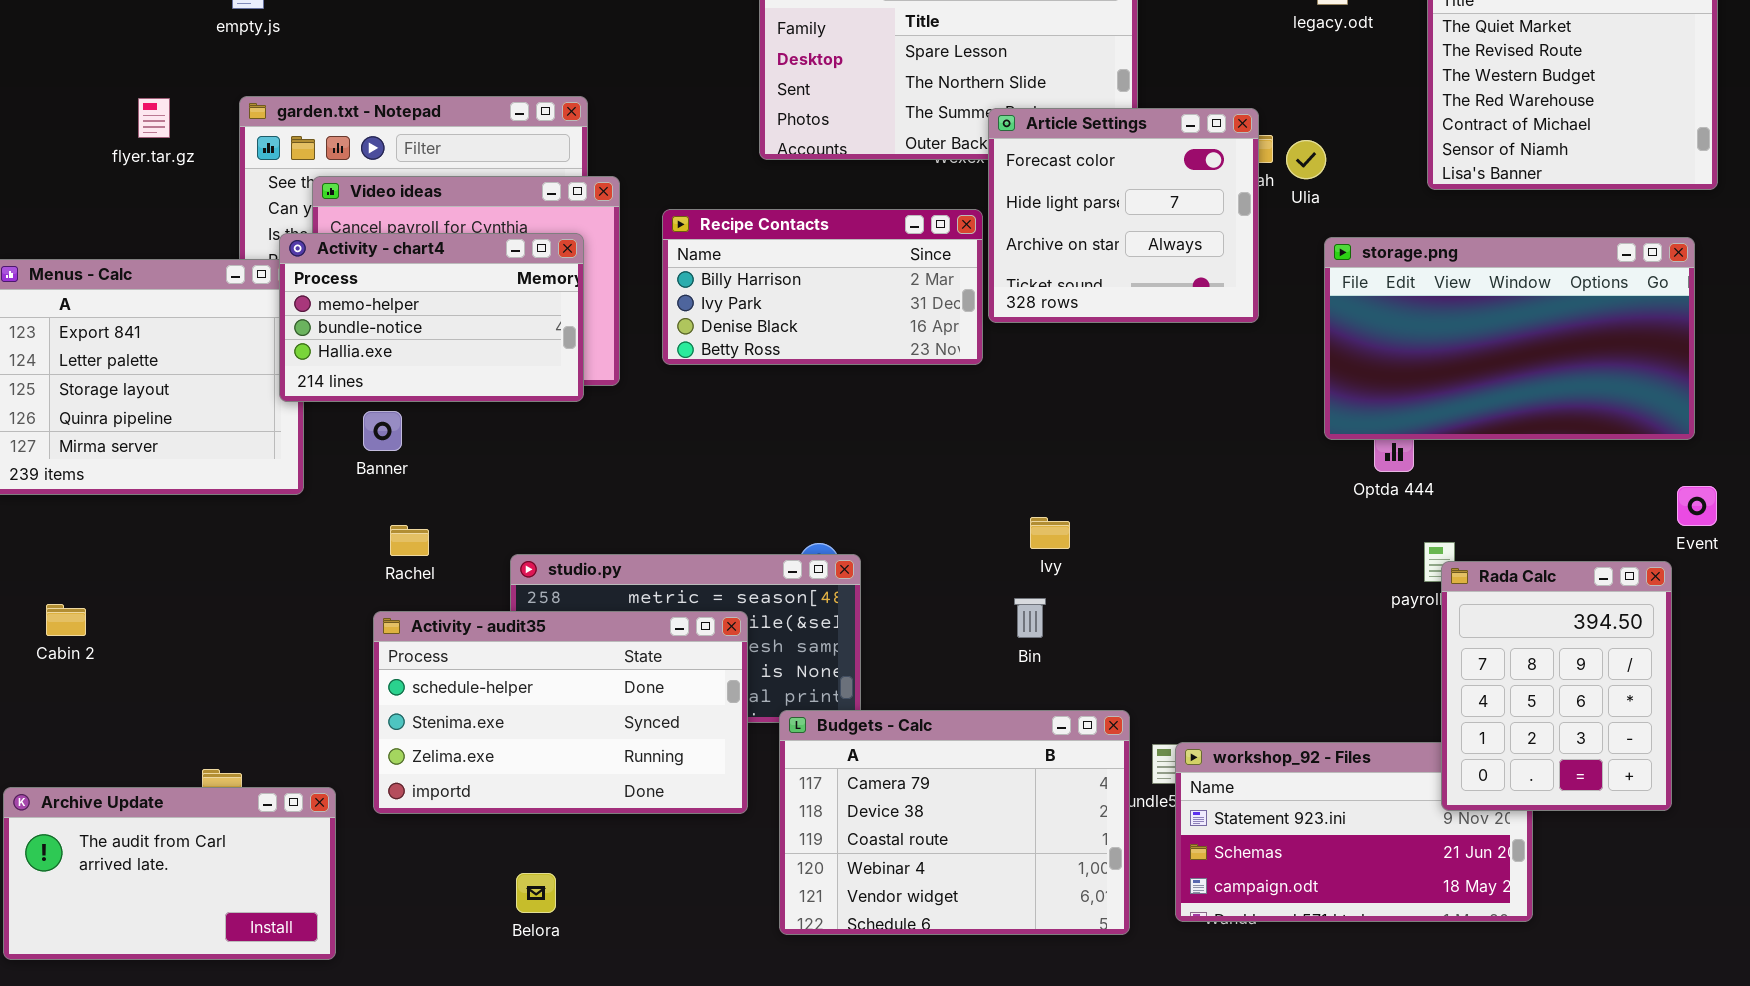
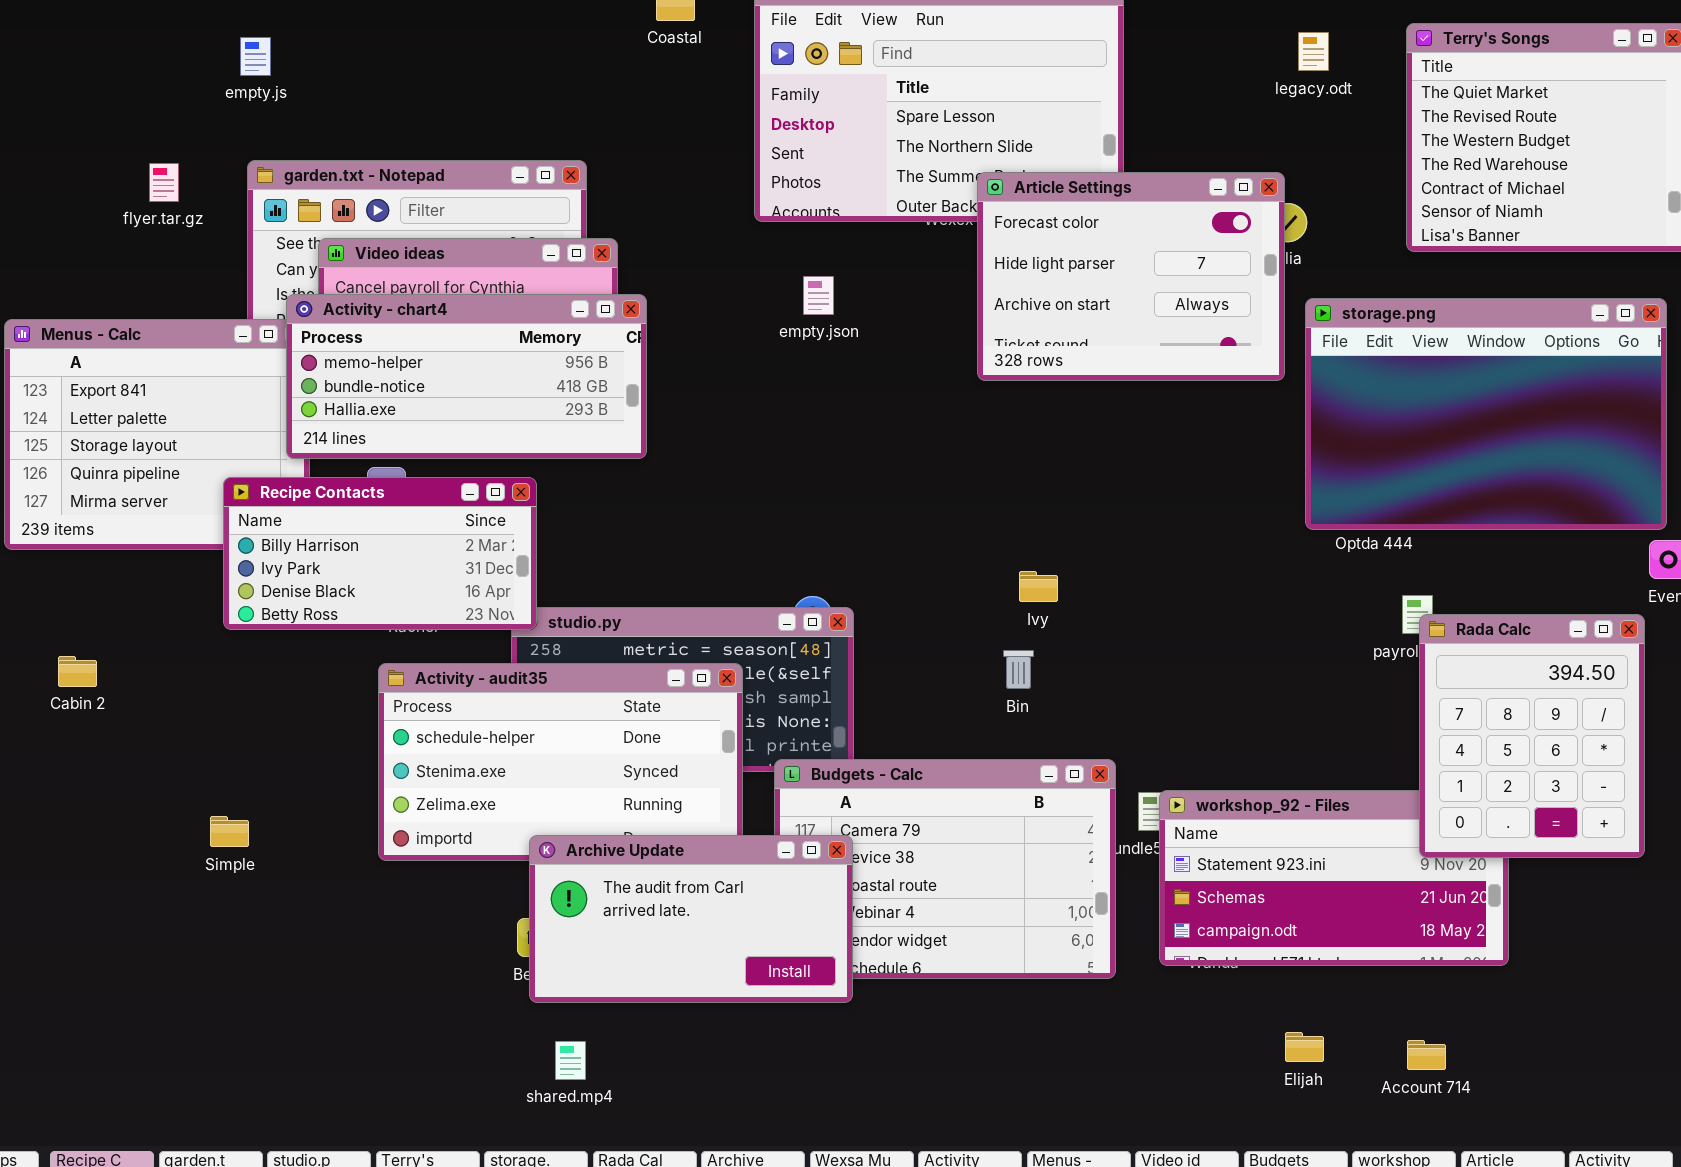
Article Settings: [988,108,1259,323] -> [977,172,1285,381], resized
Recipe Contacts: [662,209,983,365] -> [223,477,537,630], moved
Activity - chart4: [279,233,584,402] -> [286,294,647,459], resized
storage.png: [1324,237,1695,440] -> [1305,298,1667,530], resized
Archive Update: [3,787,336,960] -> [529,835,853,1003], moved

